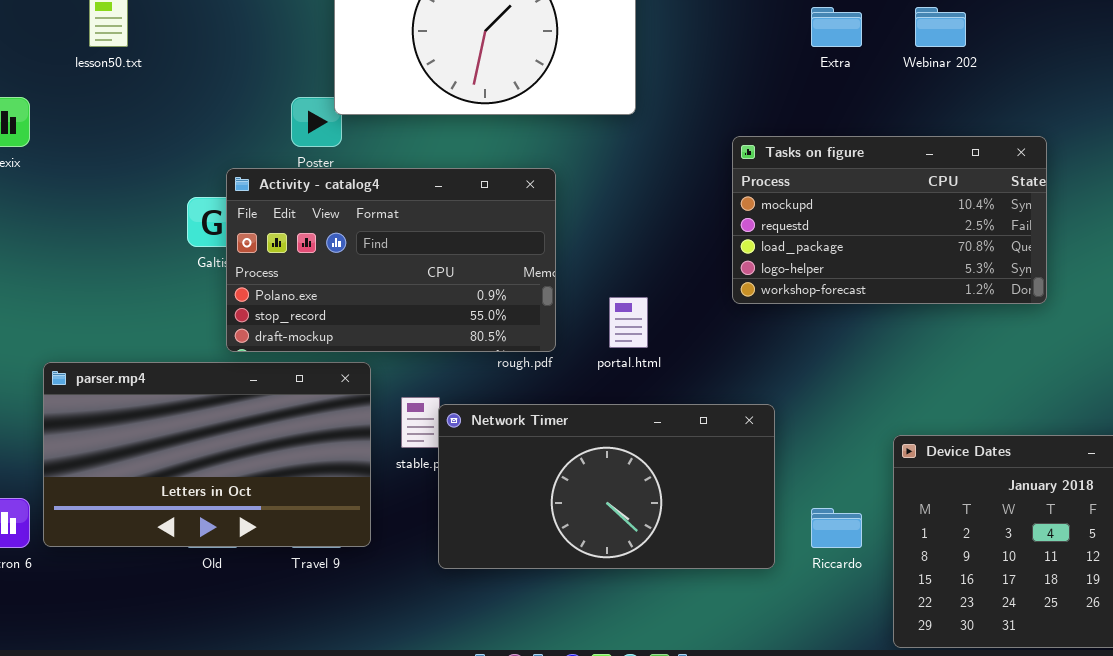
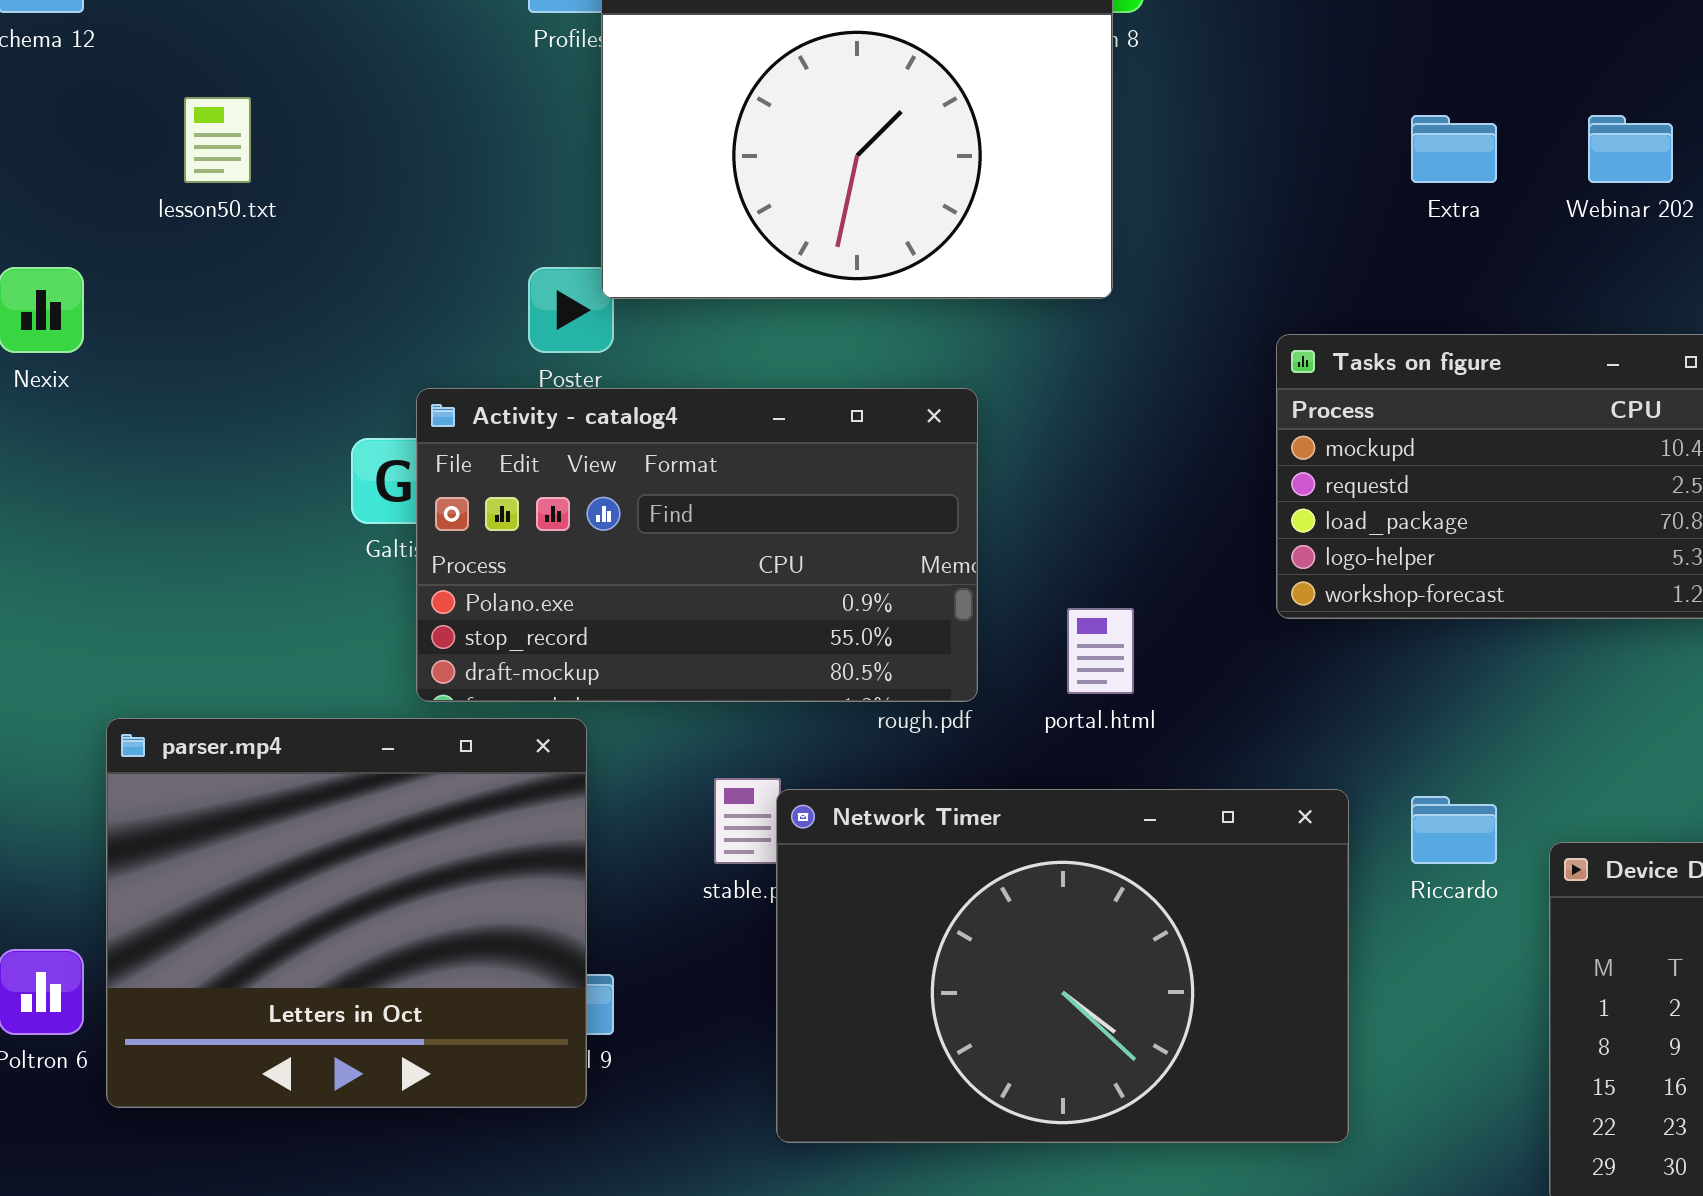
parser.mp4: [43,362,371,547] -> [106,718,587,1108], resized
Network Timer: [438,404,775,569] -> [776,789,1349,1143], resized
Riccardo: [811,508,862,548] -> [1411,796,1497,864], moved

